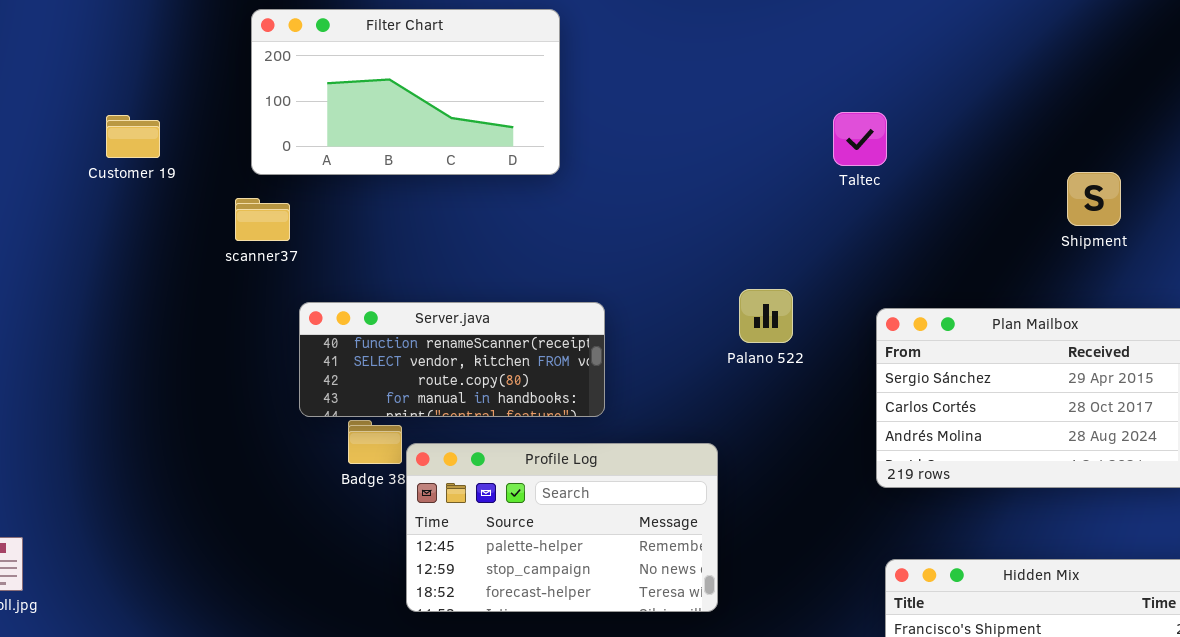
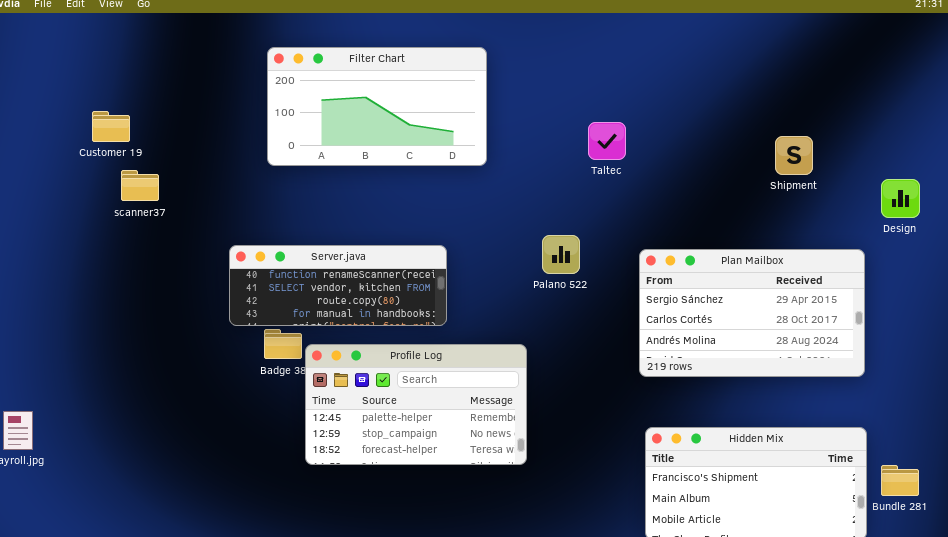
Filter Chart: [251,9,560,175] -> [267,47,487,166], moved
Taltec: [833,112,887,166] -> [588,122,626,160], moved
Shipment: [1067,172,1121,226] -> [775,136,813,175], moved
scanner37: [235,198,290,241] -> [121,170,159,201], moved

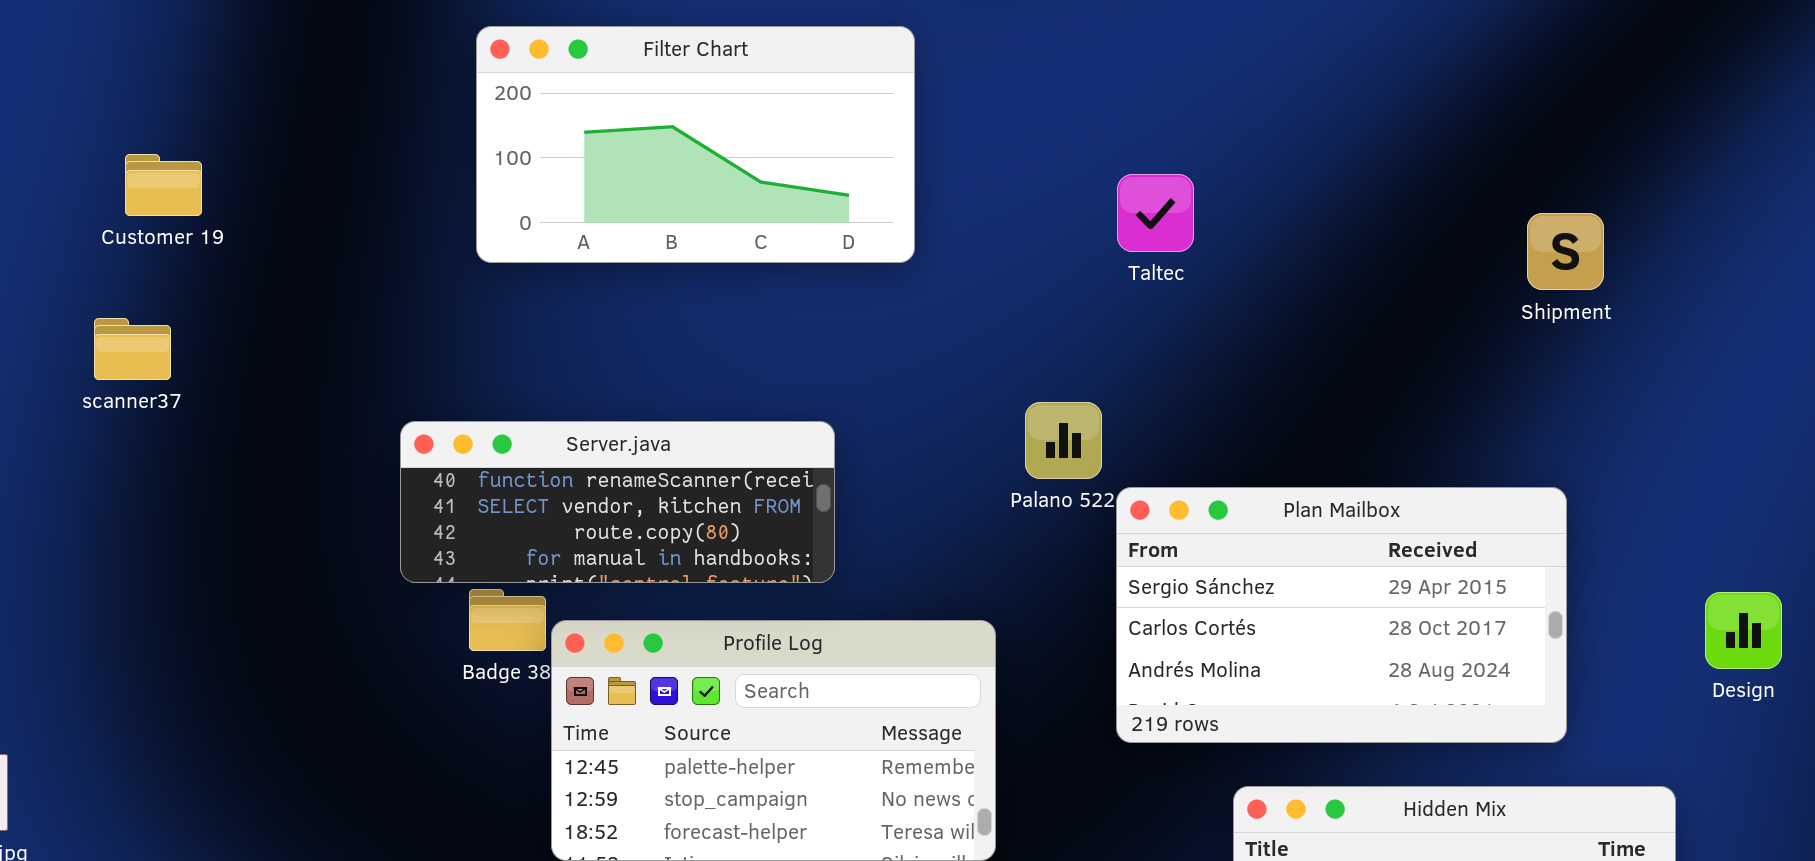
Shipment: [775,136,813,175] -> [1527,213,1604,290], moved
scanner37: [121,170,159,201] -> [94,318,171,380], moved
Design: [881,179,920,218] -> [1705,592,1782,669], moved
Plan Mailbox: [639,249,865,377] -> [1116,487,1567,743], moved

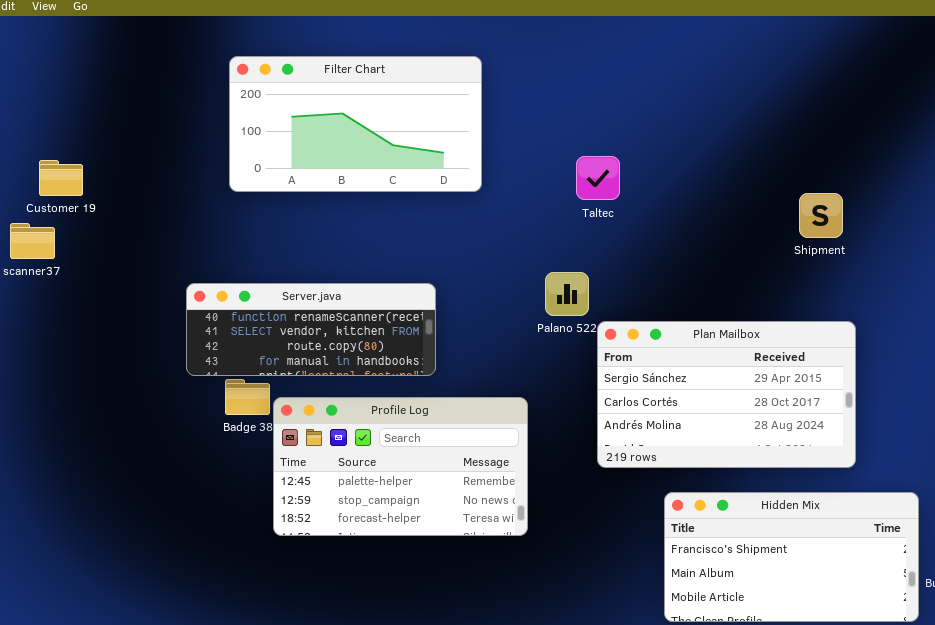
Customer 19: [125,154,202,216] -> [39,160,83,196], moved
Taltec: [1117,174,1194,252] -> [576,156,620,200], moved
Shipment: [1527,213,1604,290] -> [799,193,843,238], moved

